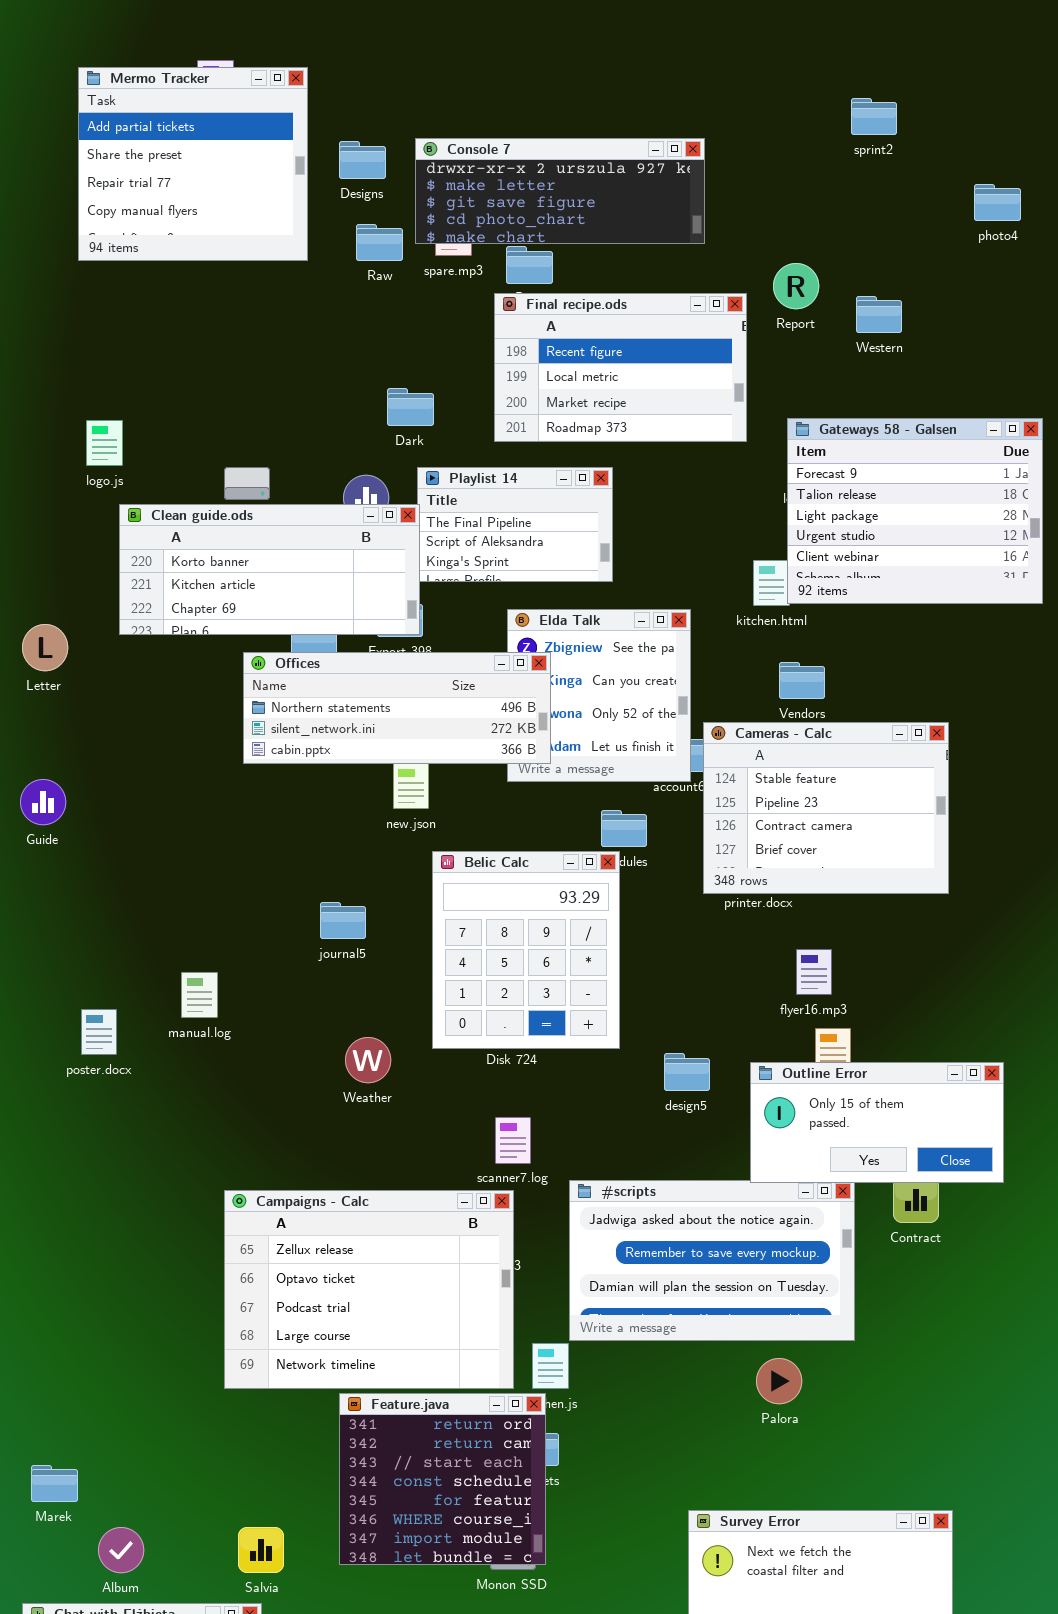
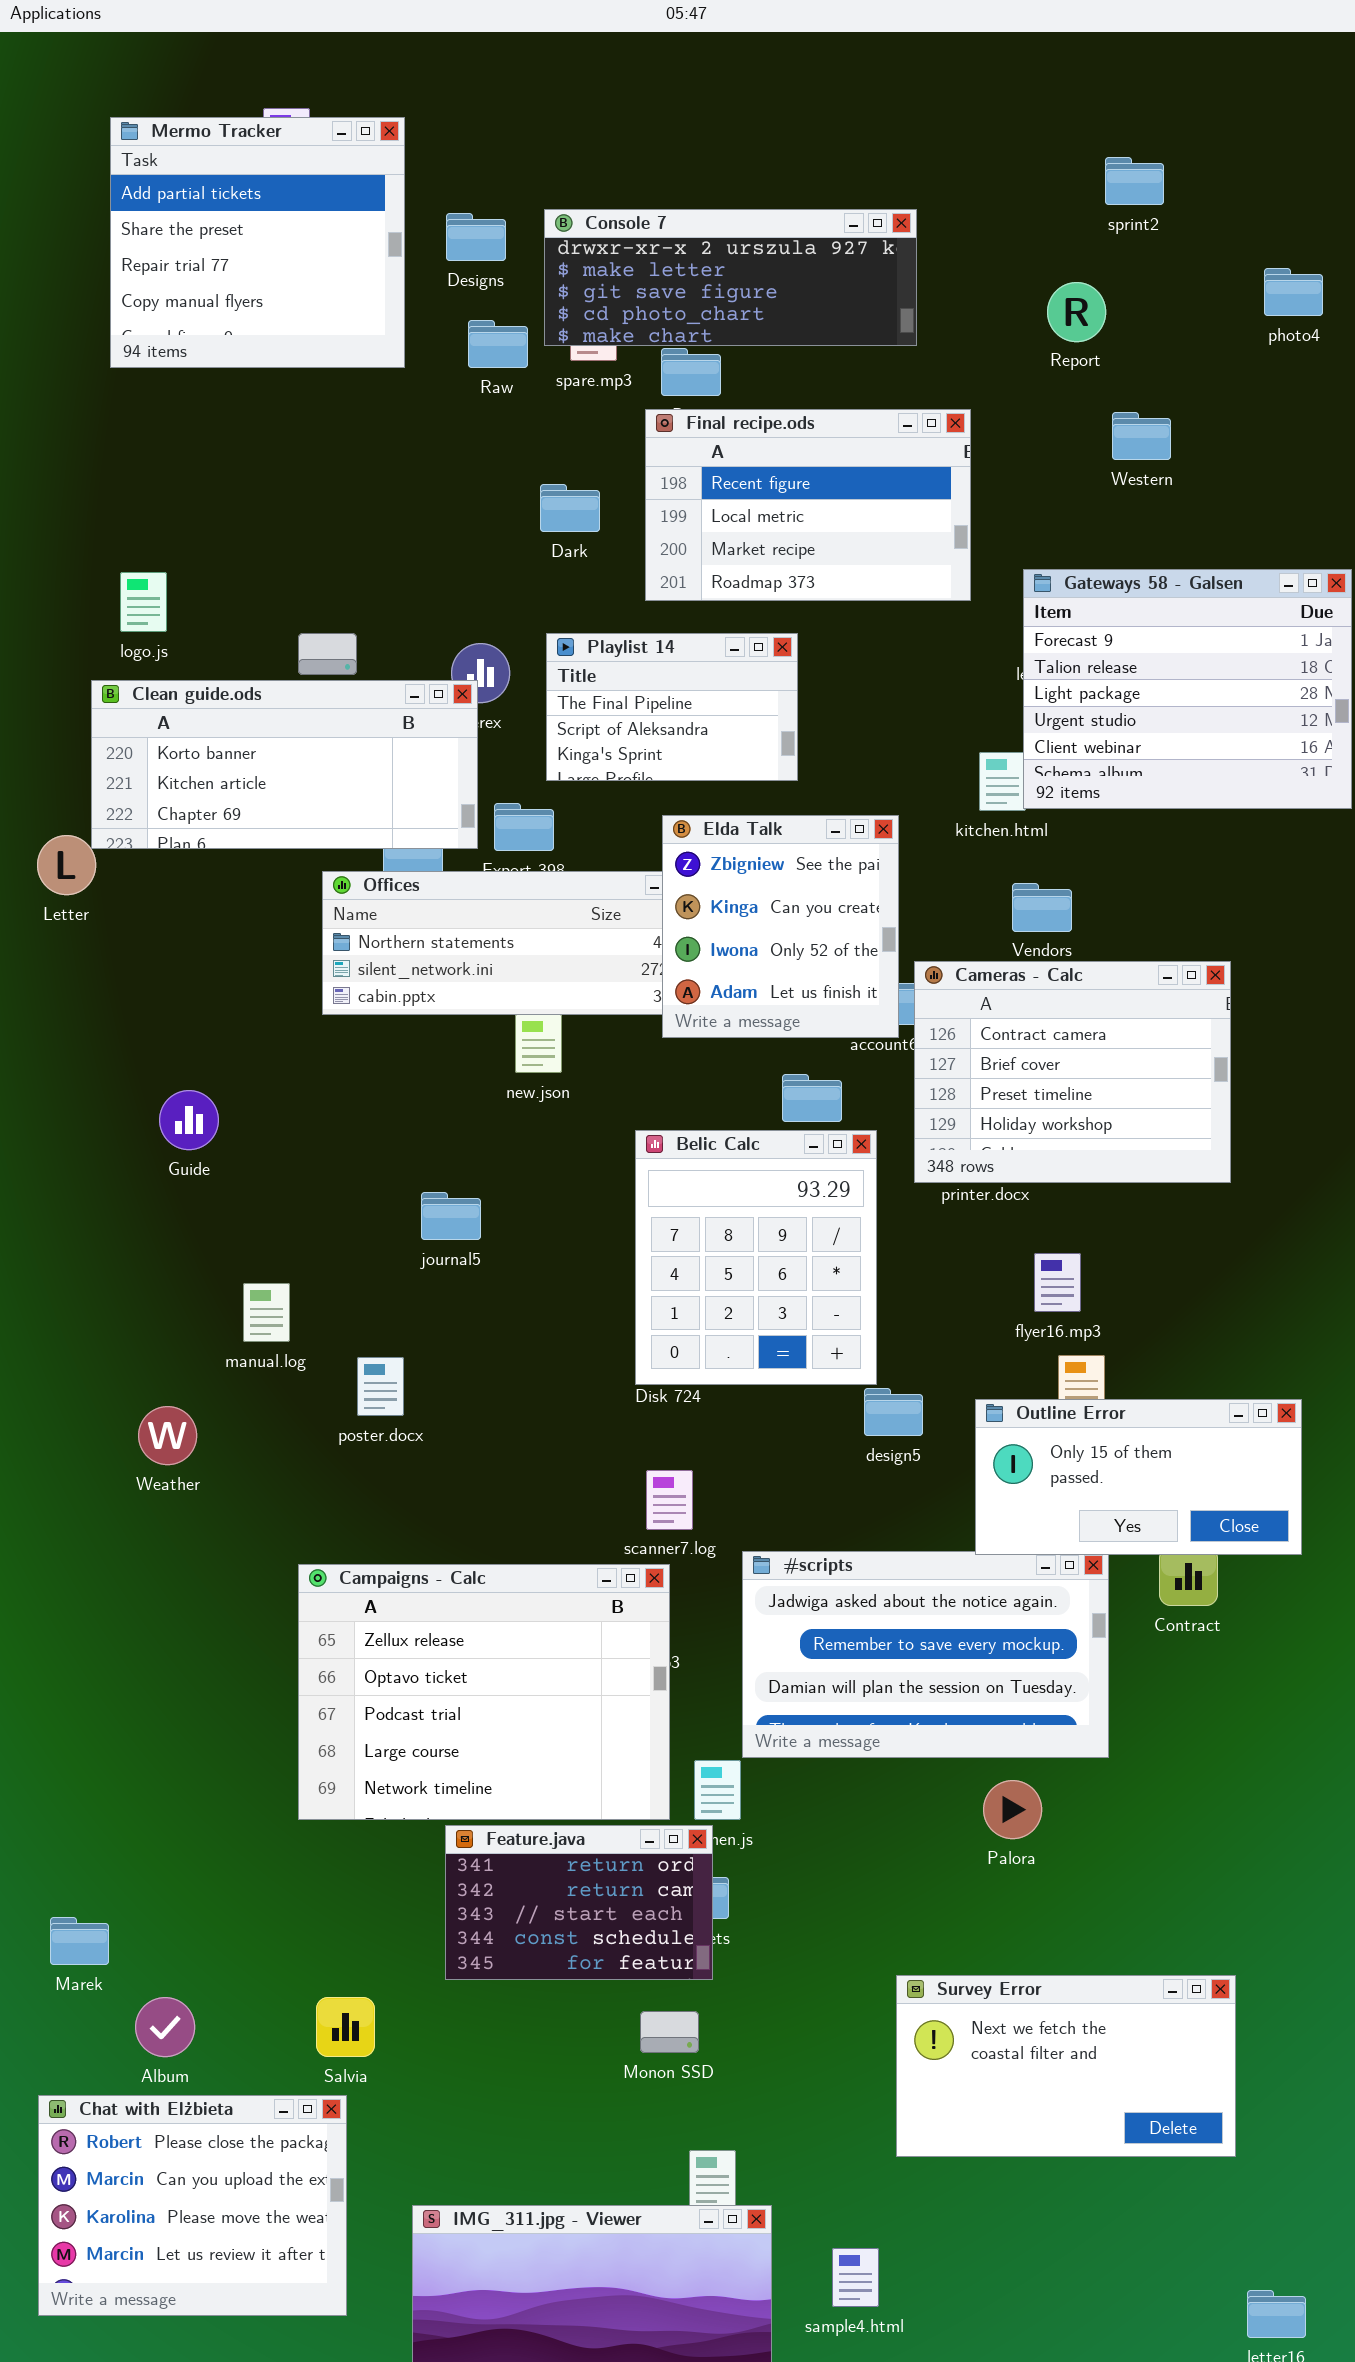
Report: [773,263,819,309] -> [1047,282,1106,342], moved
Dark: [387,388,434,426] -> [540,484,600,532], moved
Clean guide.ods: [119,504,420,635] -> [91,680,478,849], moved
Elda Talk: [507,609,691,782] -> [662,815,899,1038], raised
Cameras - Calc: [703,722,949,894] -> [914,961,1231,1183], scrolled down 2 rows
Guide: [20,779,66,825] -> [159,1090,219,1150], moved
Belic Calc: [432,851,620,1049] -> [635,1130,877,1385], moved
poster.docx: [81,1009,117,1055] -> [357,1357,404,1416], moved
Weather: [345,1037,391,1083] -> [138,1406,197,1465], moved
Feature.java: [339,1393,546,1565] -> [445,1825,713,1980], resized

